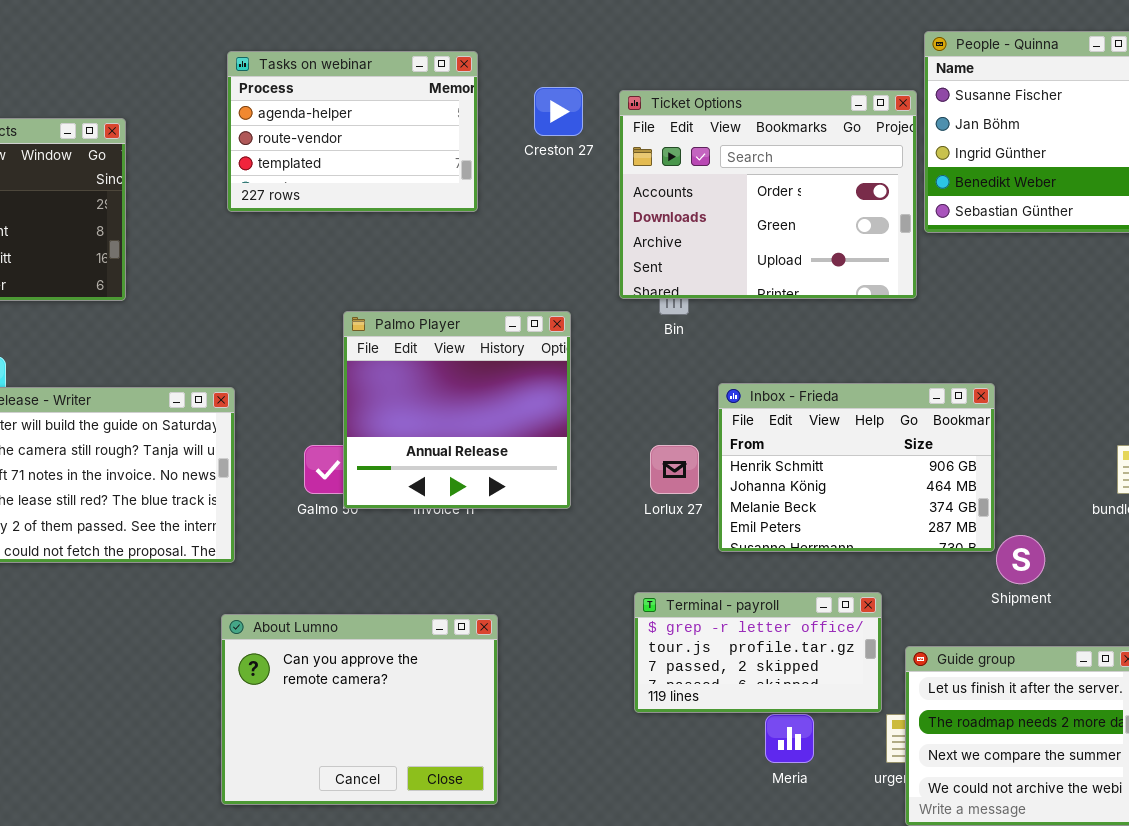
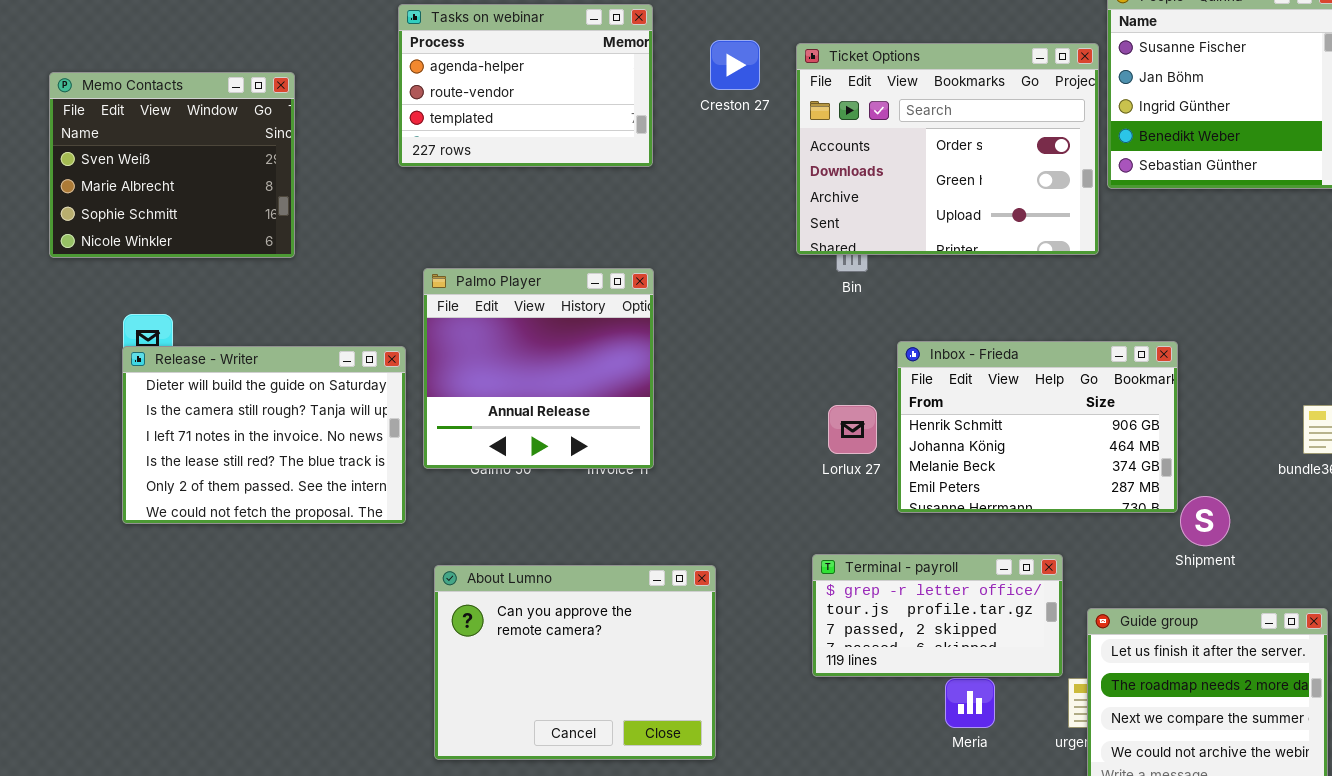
Palmo Player: [343,311,571,509] -> [423,268,654,469], moved
About Lumno: [221,614,498,805] -> [434,565,716,760], moved

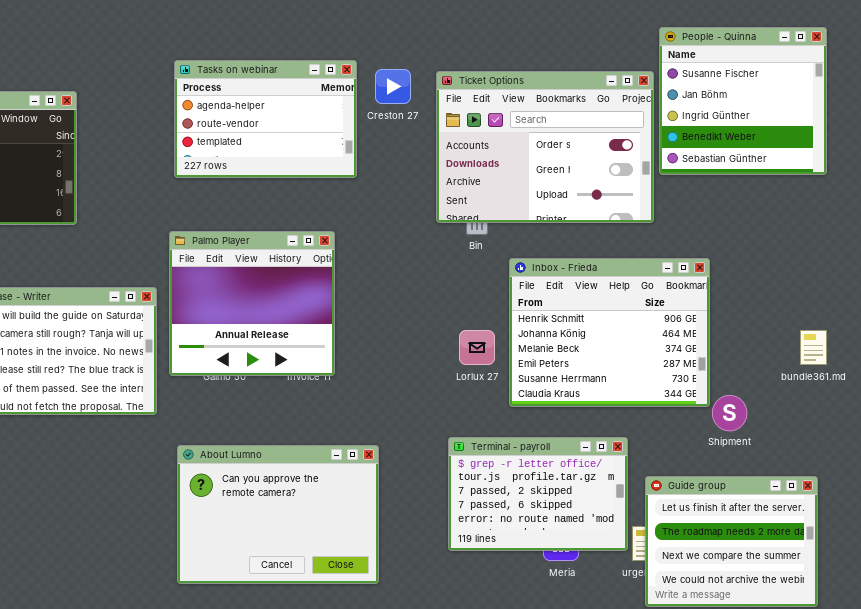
Tasks on webinar: [398,4,653,167] -> [174,60,357,178], moved
Inbox - Frieda: [897,341,1178,513] -> [509,258,710,407], resized
Terminal - payroll: [812,554,1063,677] -> [448,437,628,551], resized

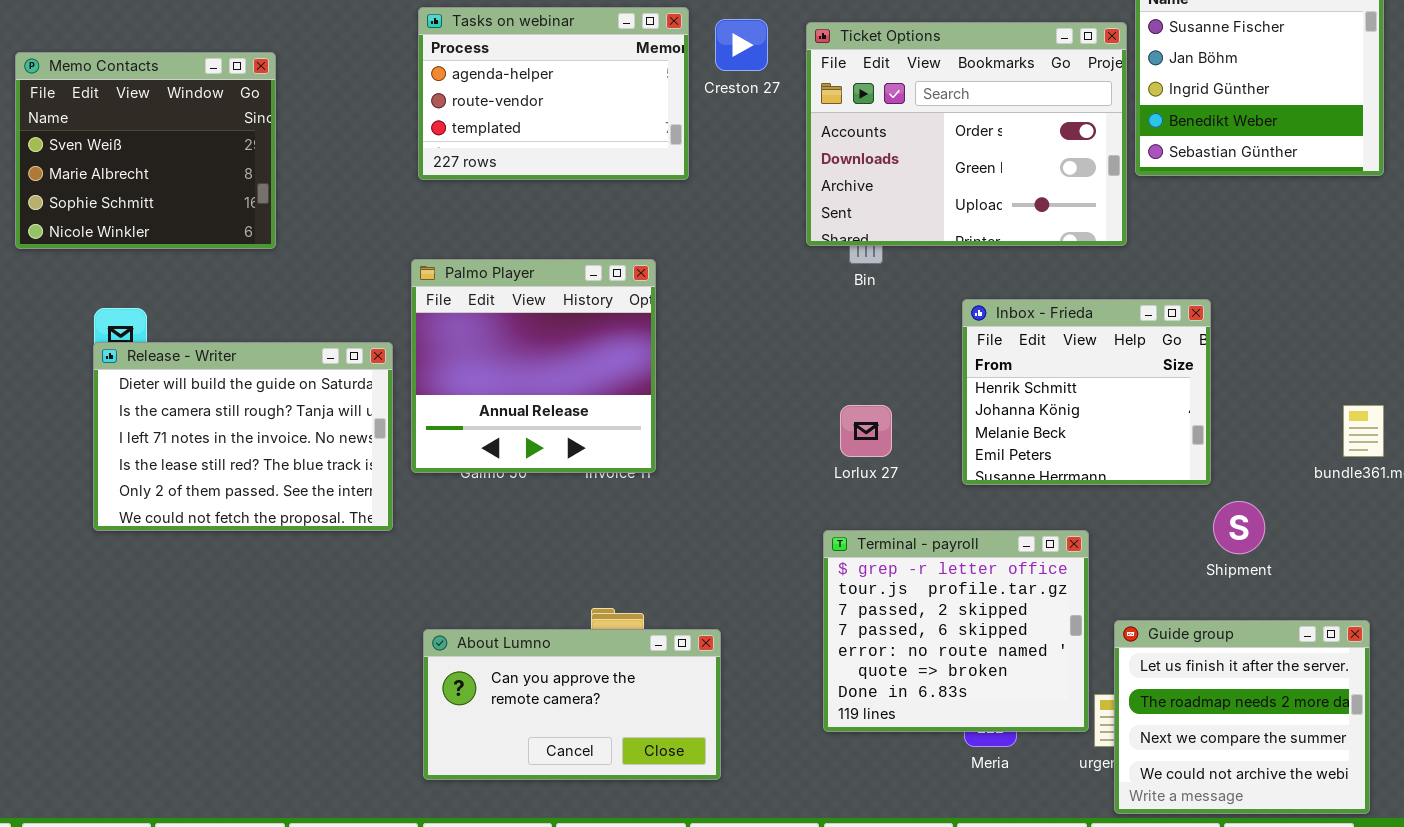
Inbox - Frieda: [509,258,710,407] -> [962,299,1211,485], resized
Terminal - payroll: [448,437,628,551] -> [823,530,1089,732], resized
About Lumno: [177,445,379,584] -> [423,629,721,780], resized

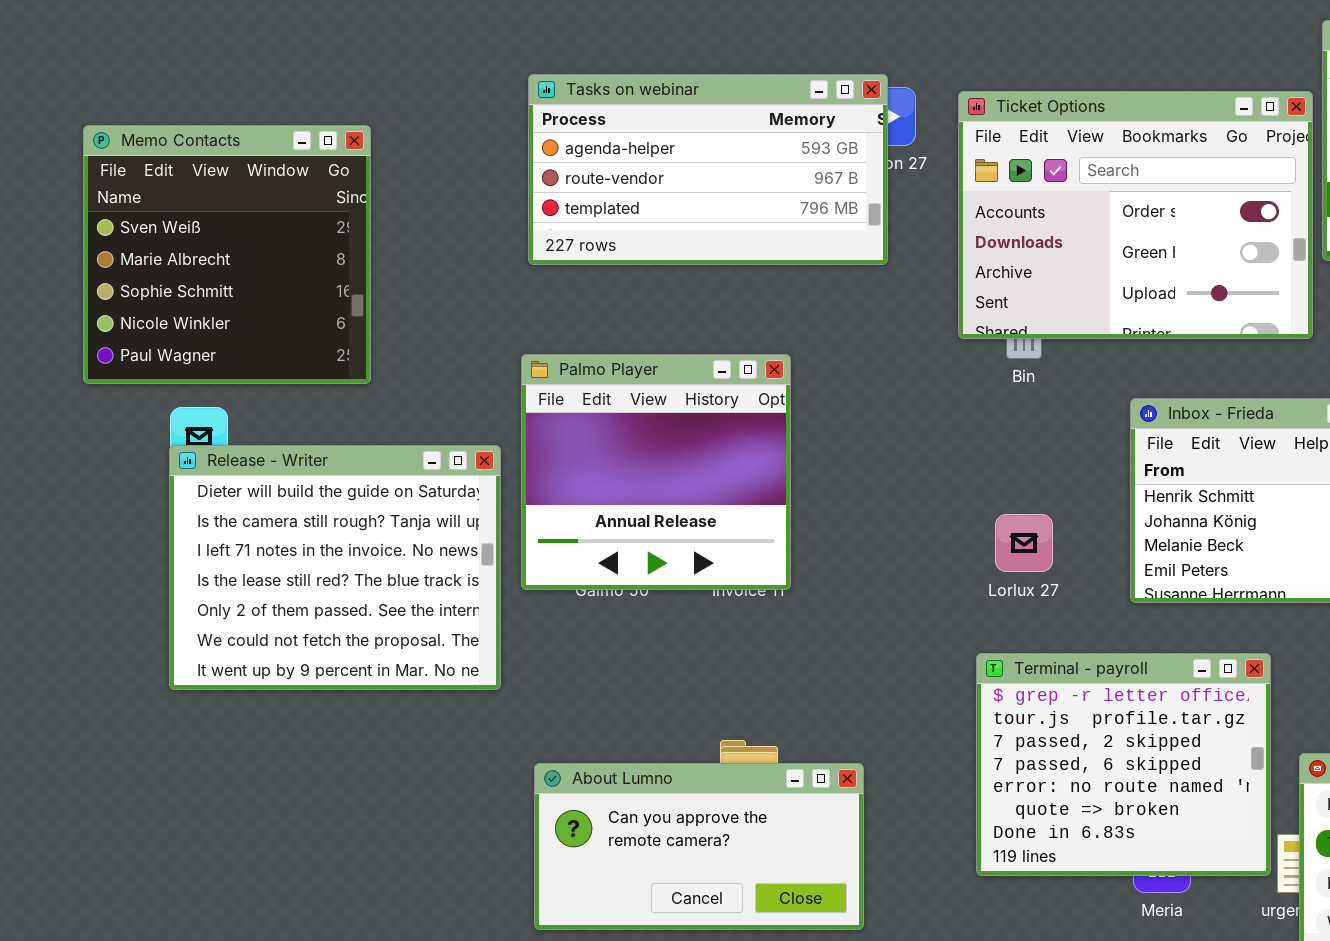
Tasks on webinar: [418,7,689,180] -> [528,74,888,265], resized
Memo Contacts: [15,52,276,249] -> [83,125,371,384], resized
Release - Writer: [93,342,393,531] -> [169,445,501,690], resized

